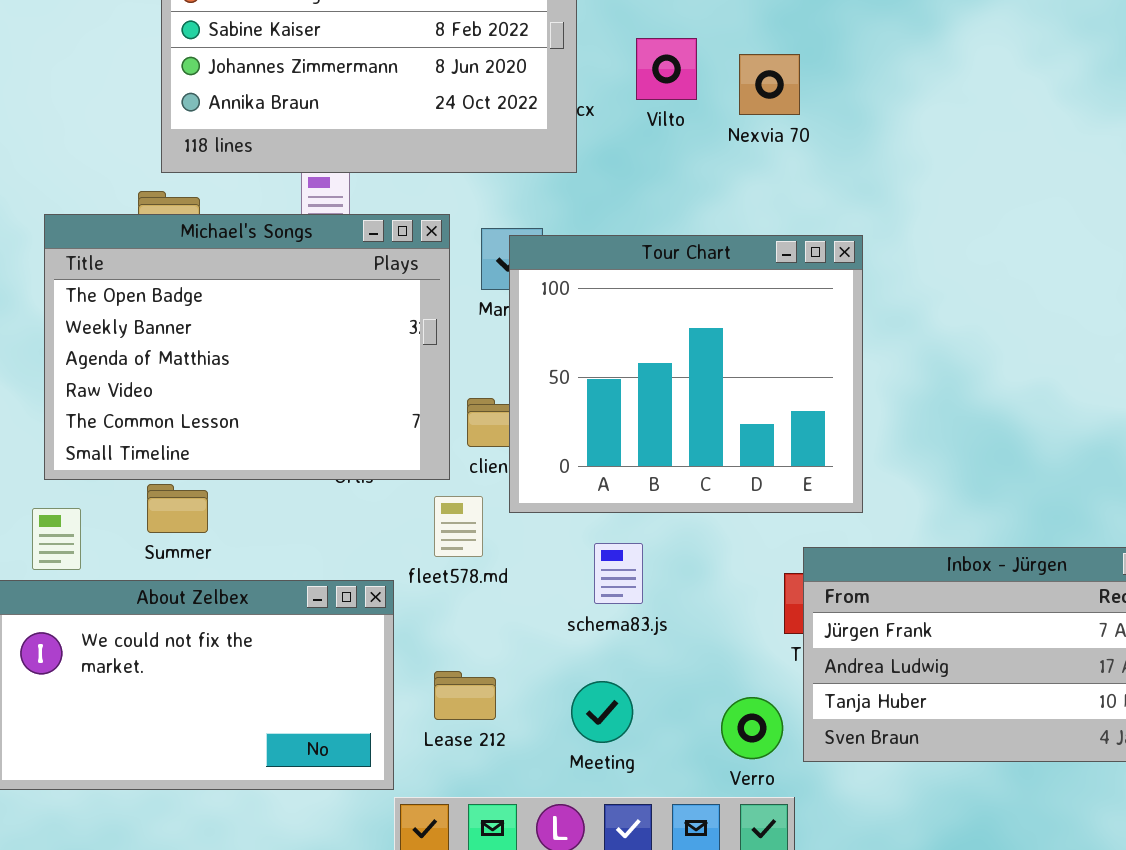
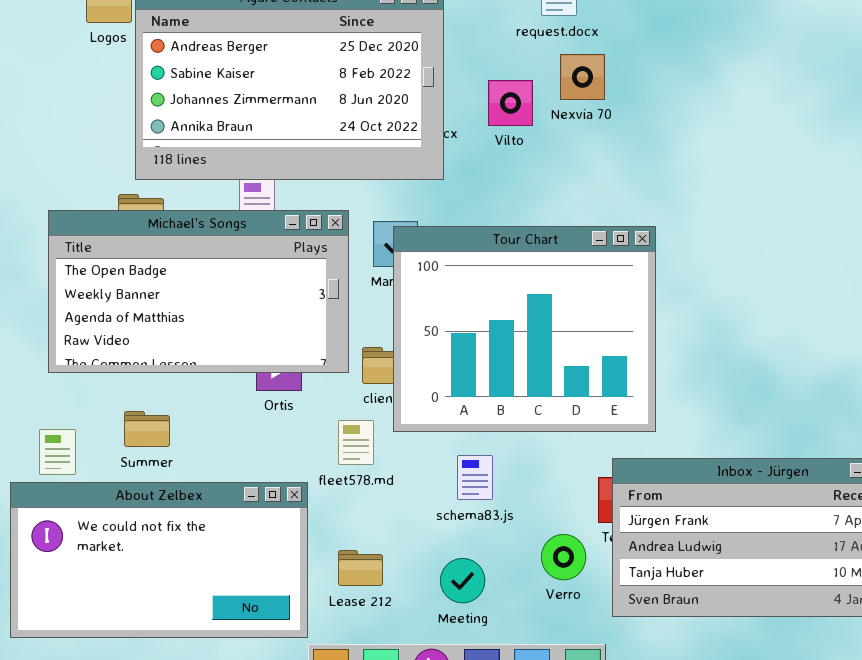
Nexvia 70: [739,54,800,115] -> [560,54,605,100], moved
Michael's Songs: [44,214,450,480] -> [48,210,349,373], resized
Verro: [721,697,783,759] -> [541,534,586,580], moved

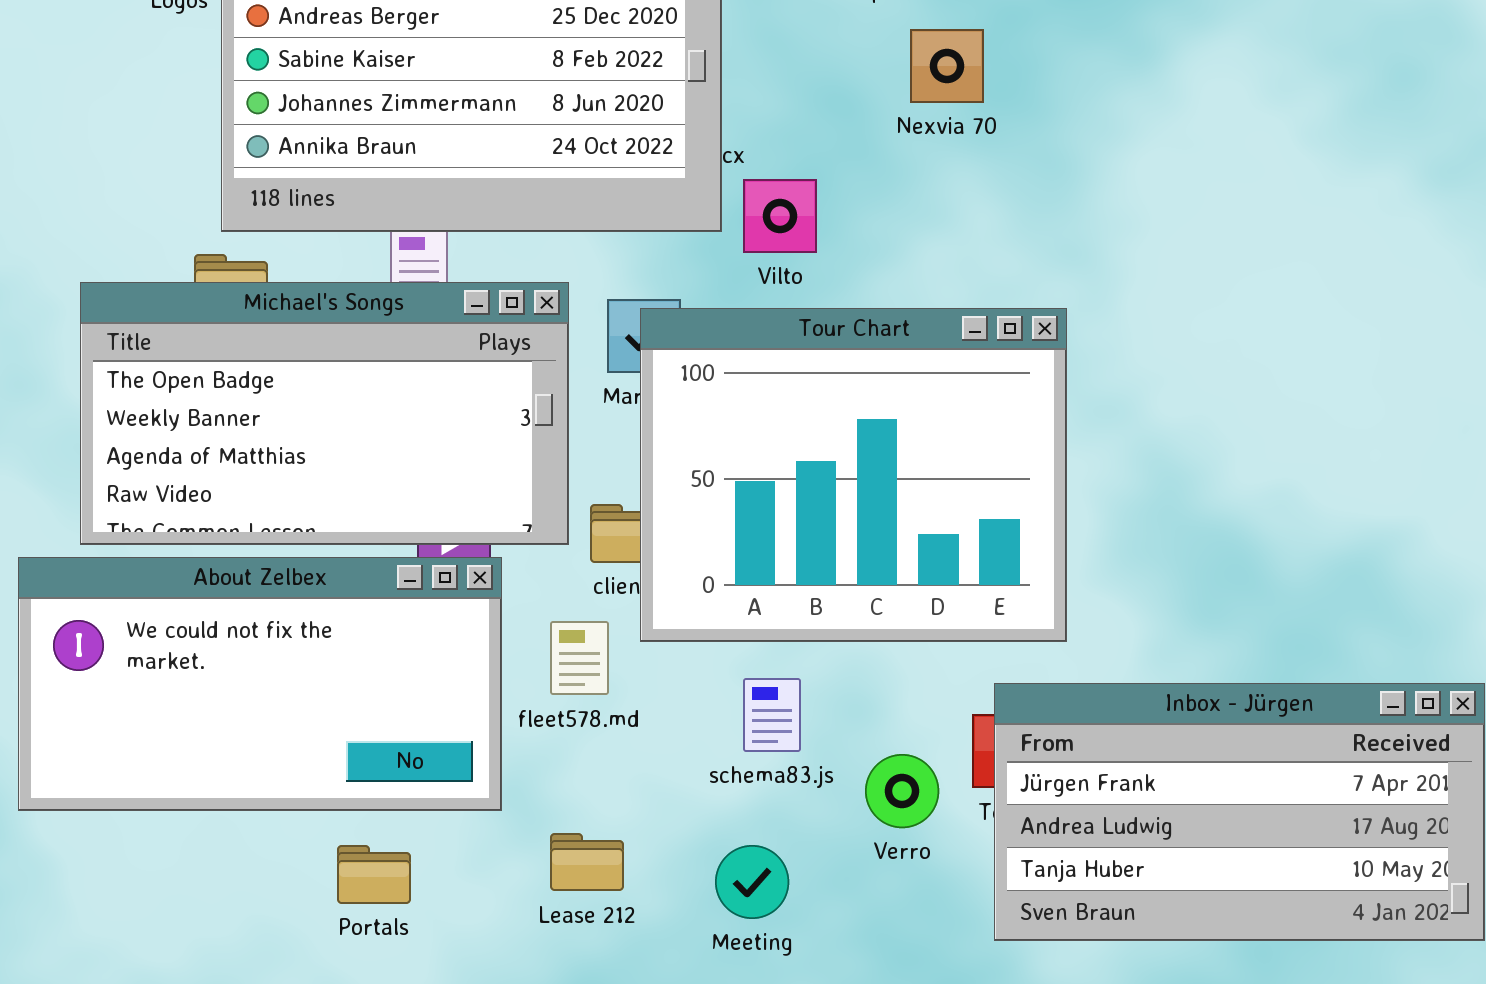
Vilto: [488,80,533,126] -> [743,179,817,253], moved
About Zelbex: [10,482,308,638] -> [18,557,502,811], moved
Verro: [541,534,586,580] -> [865,754,939,828], moved

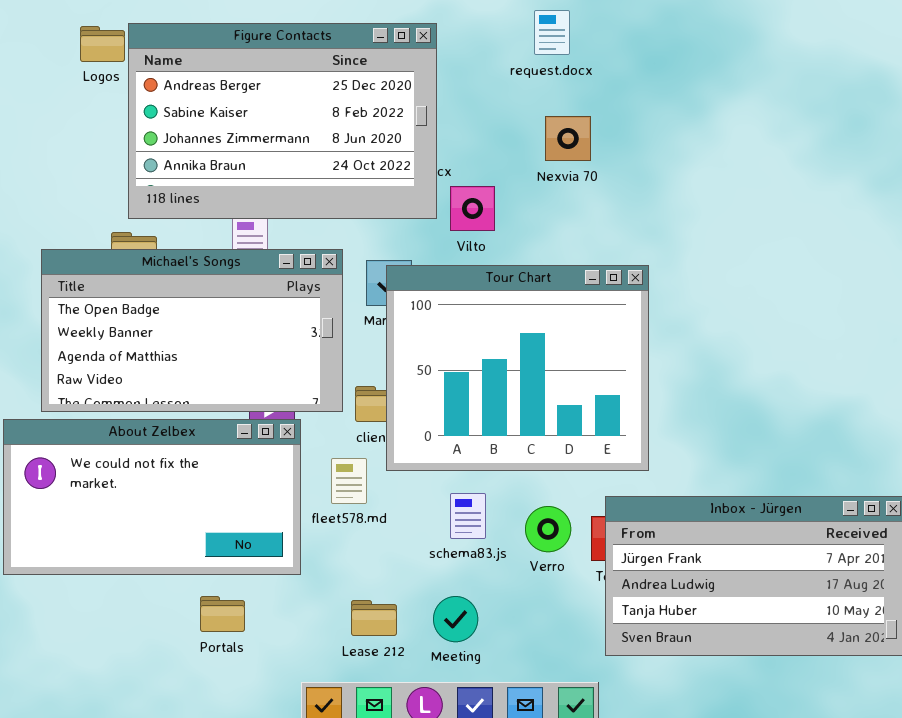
Nexvia 70: [910,29,984,103] -> [545,116,591,161], moved
Verro: [865,754,939,828] -> [525,506,571,552], moved
Lease 212: [550,833,624,891] -> [351,600,397,636], moved

